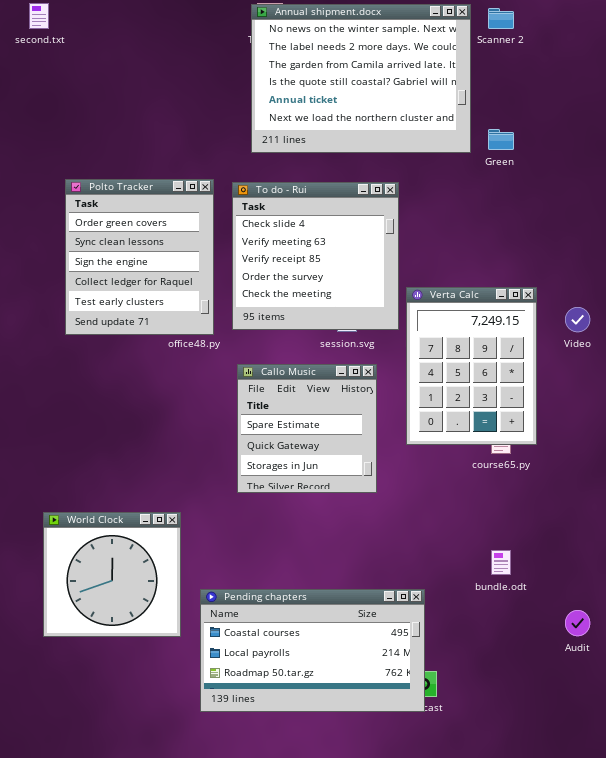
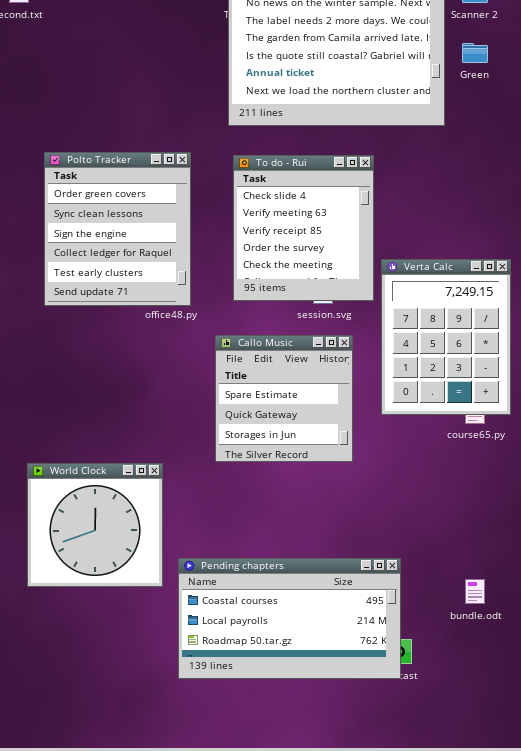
Green: [488,129,514,150] -> [462,43,488,63], moved
To do - Rui: [232,182,399,330] -> [233,155,374,301], resized
World Clock: [43,512,181,637] -> [27,463,163,587], moved
bundle.odt: [491,550,511,575] -> [465,579,485,604], moved

